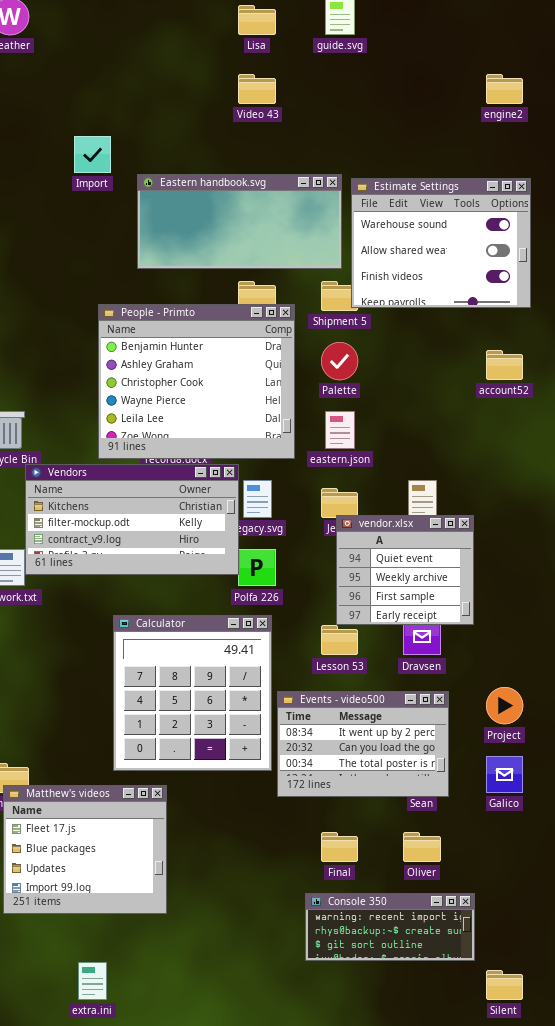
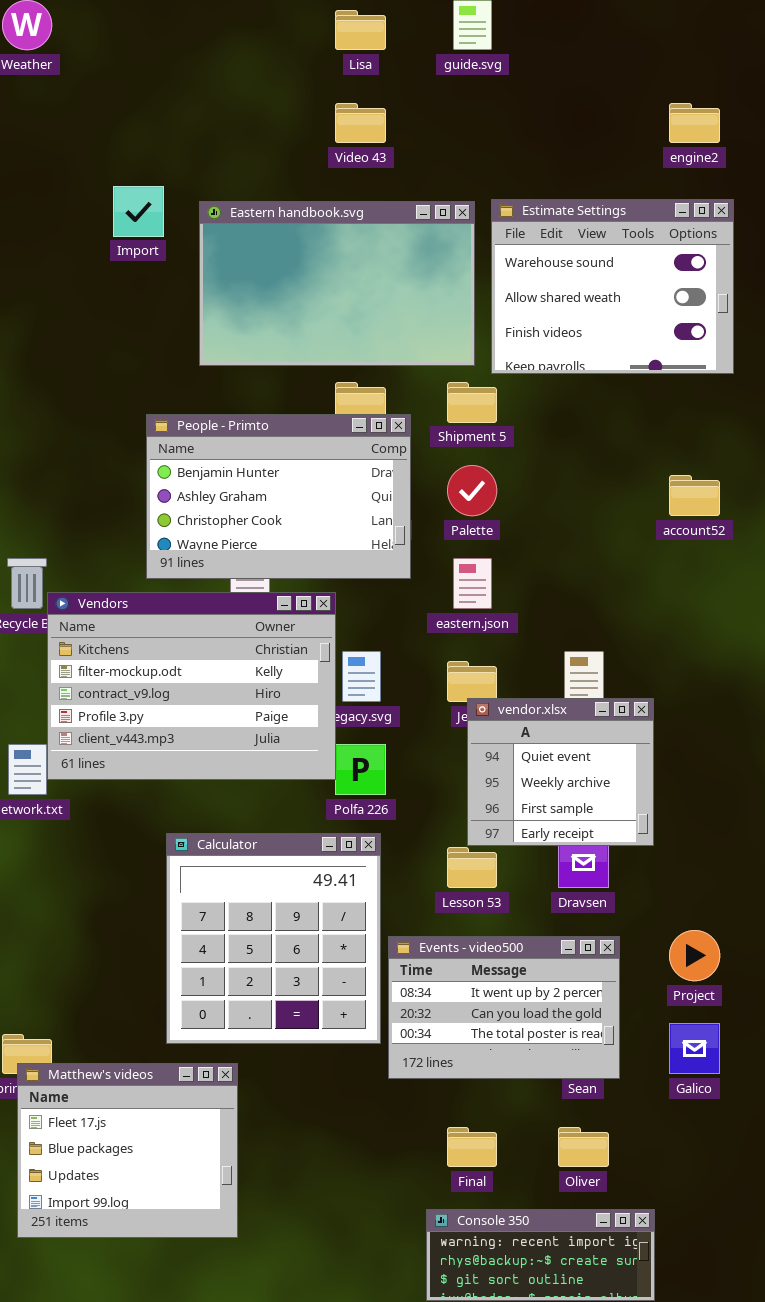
Eastern handbook.svg: [137,174,342,269] -> [199,201,475,366], resized
Estimate Settings: [351,178,531,308] -> [491,199,734,374], moved
People - Primto: [98,304,295,459] -> [146,414,411,579], resized
Vendors: [25,464,239,575] -> [47,592,336,780], resized

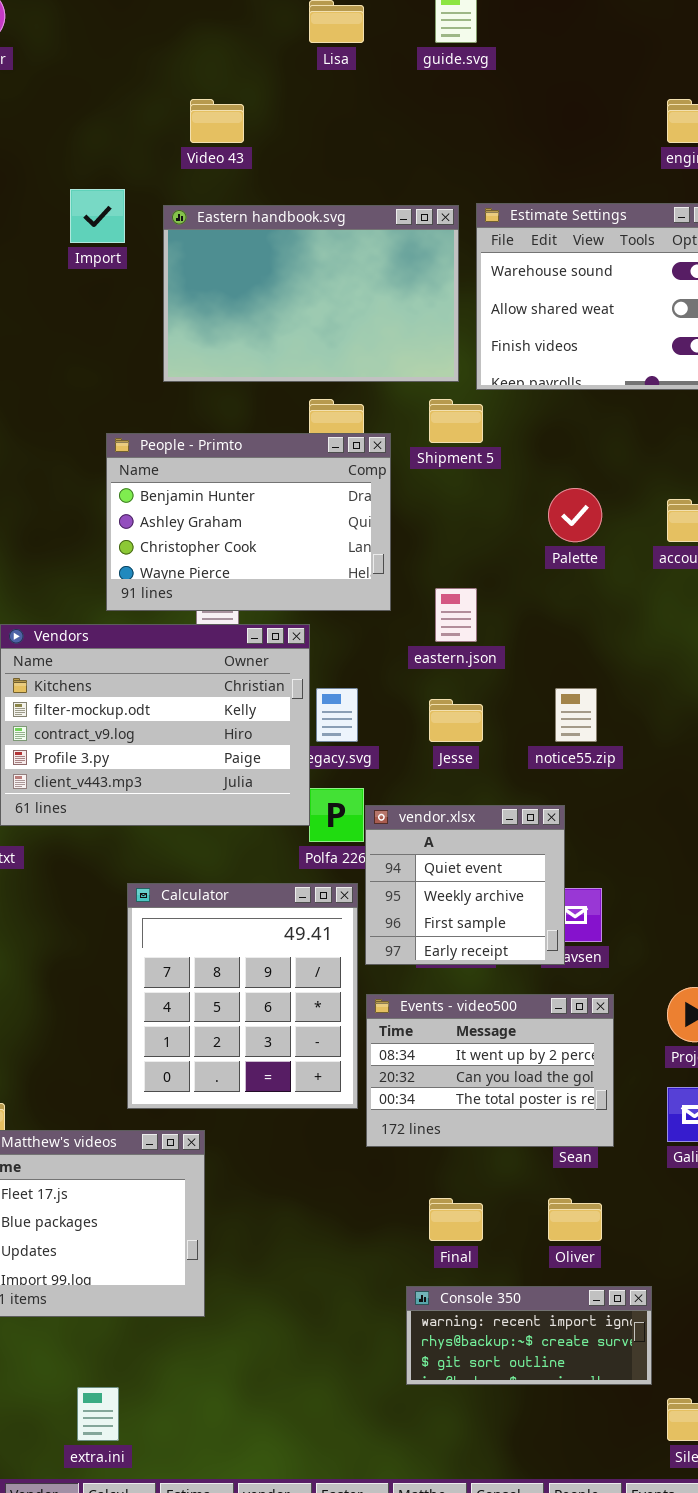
Video 43: [335,103,386,143] -> [190,99,244,143], moved
Palette: [447,465,497,516] -> [548,488,602,542], moved
vendor.xlsx: [467,698,654,846] -> [365,805,565,965], moved

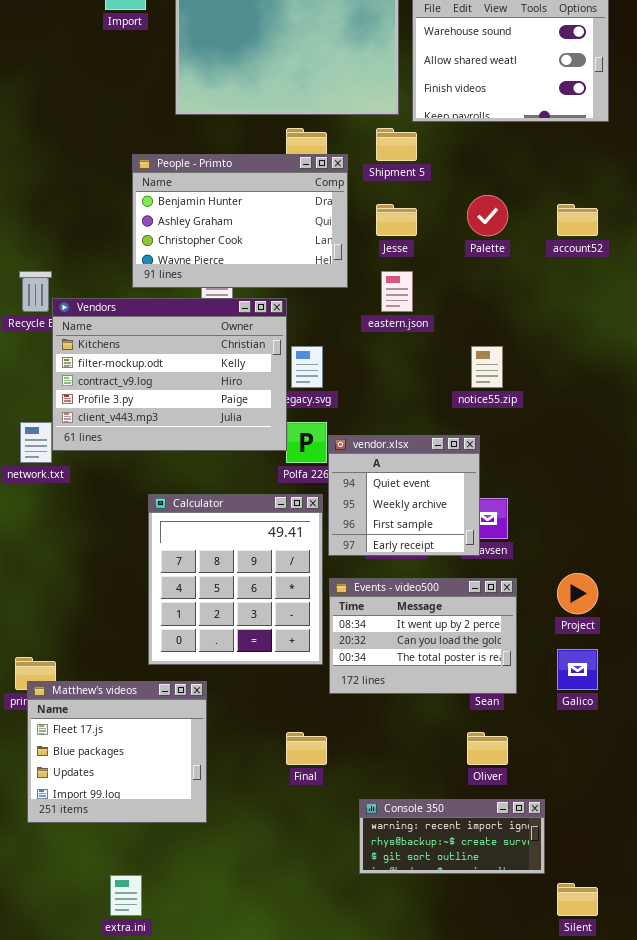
Jesse: [429,699,483,742] -> [376,204,417,236], moved
Final: [429,1198,483,1241] -> [286,732,327,765], moved

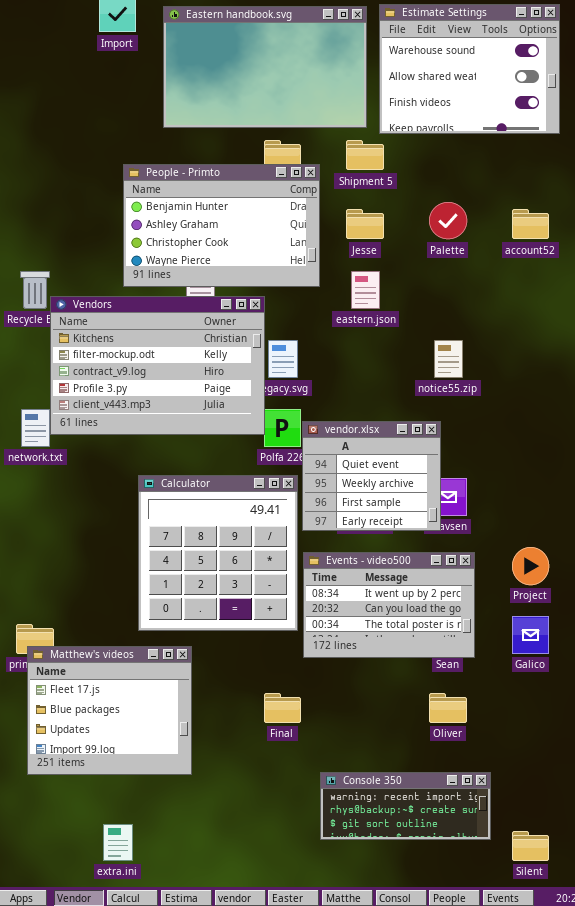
Console 350: [359,799,545,874] -> [320,772,491,840], moved

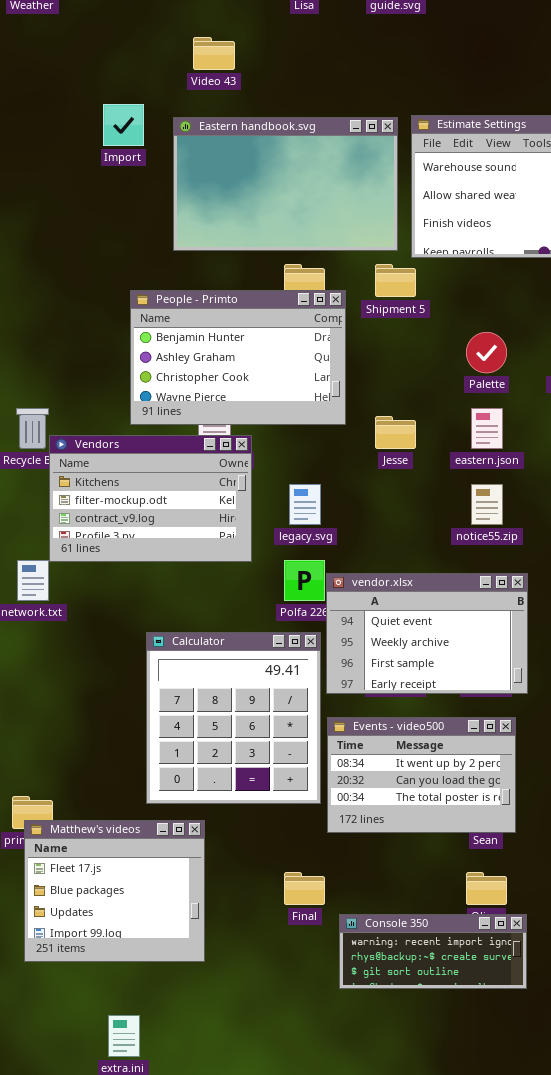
Jesse: [346,209,384,239] -> [375,416,416,449], moved
eastern.json: [351,271,380,309] -> [471,408,503,449], moved
Vendors: [50,296,265,435] -> [49,435,252,562], resized
vendor.xlsx: [302,421,441,531] -> [326,573,528,694], resized
Console 350: [320,772,491,840] -> [339,914,527,989], moved

